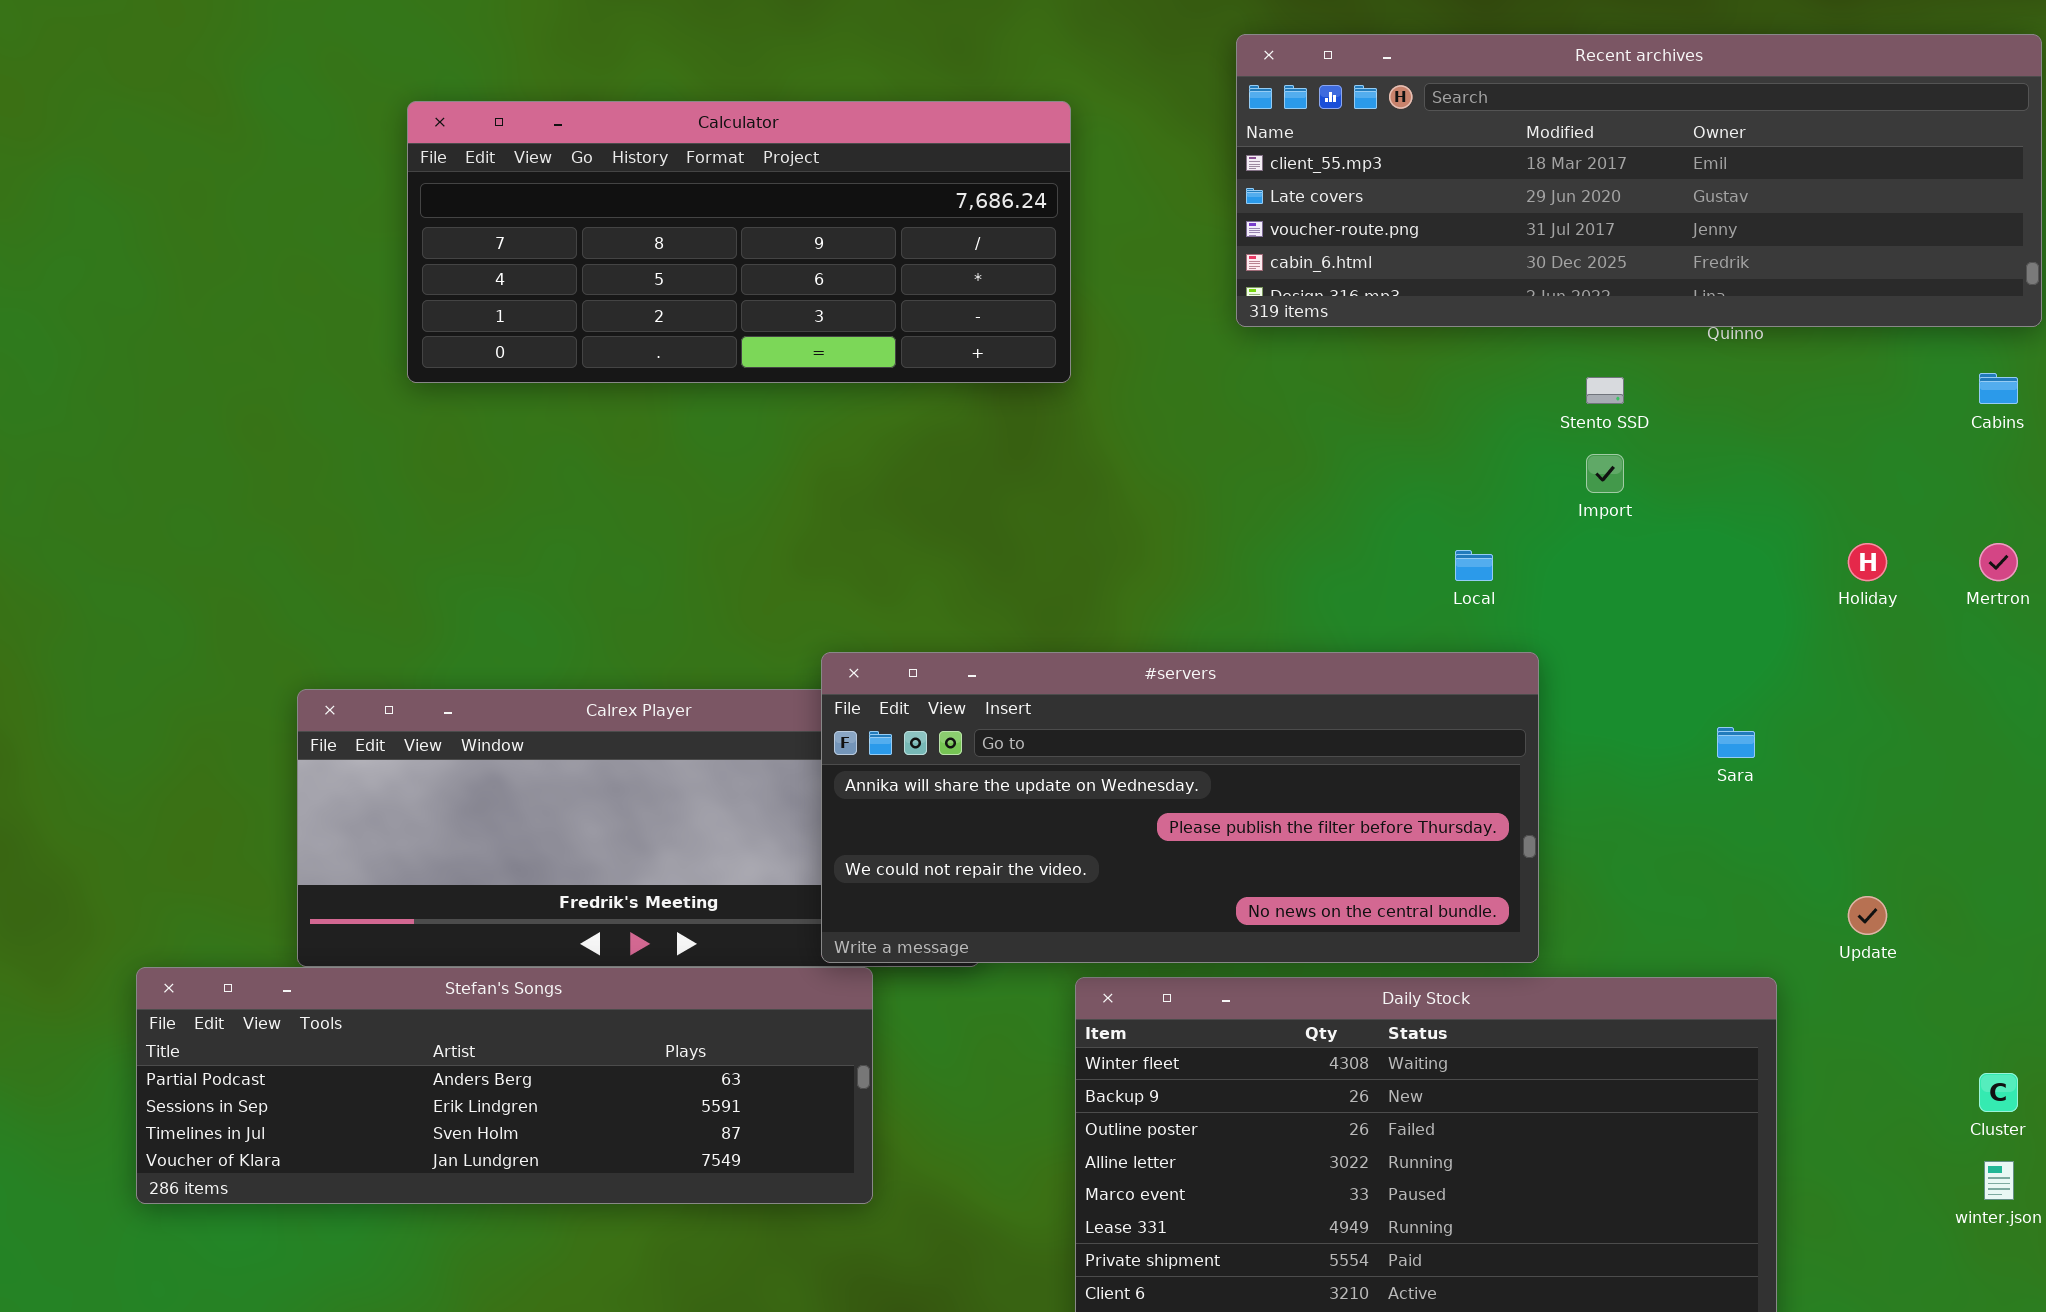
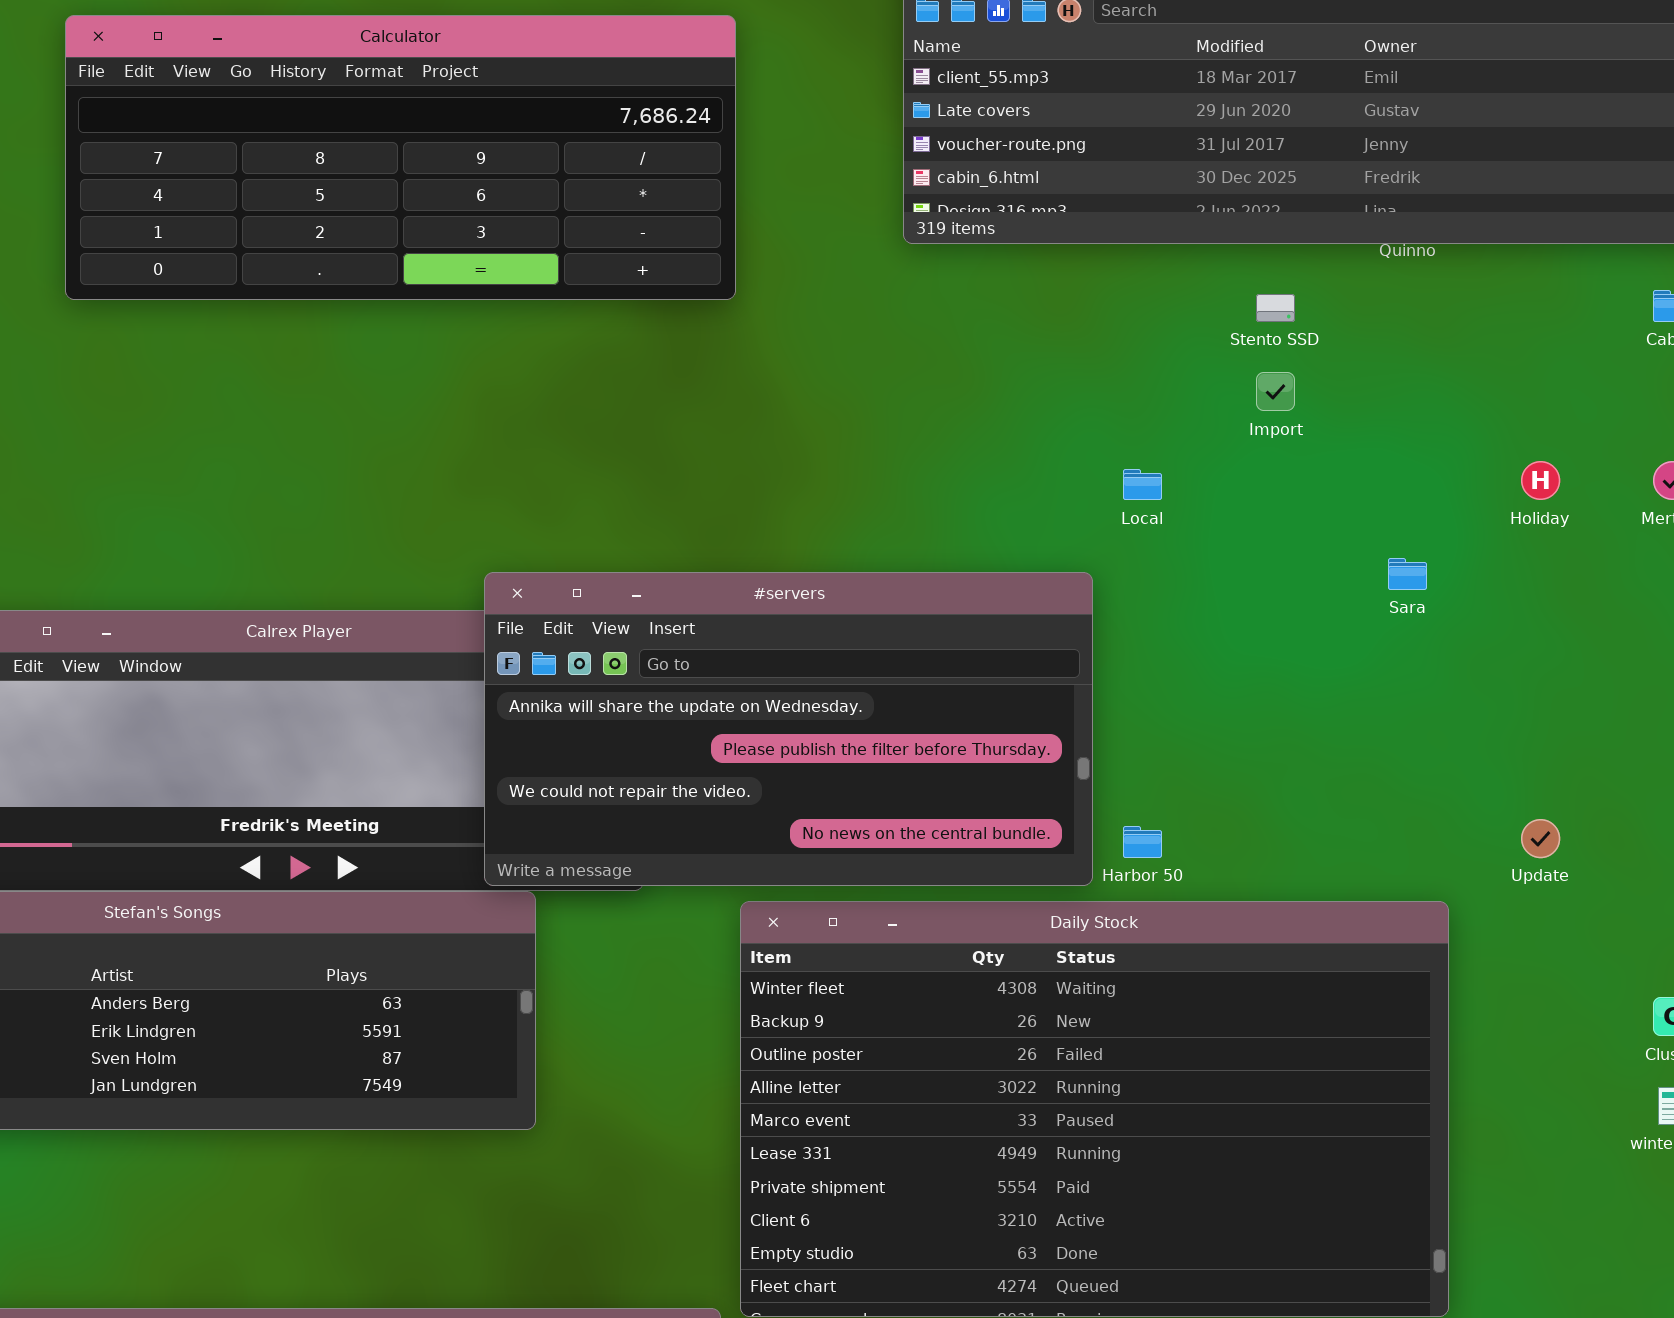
#servers: [821,652,1539,963] -> [484,572,1093,886], resized
Sara: [1717,727,1755,758] -> [1388,558,1427,590], moved

